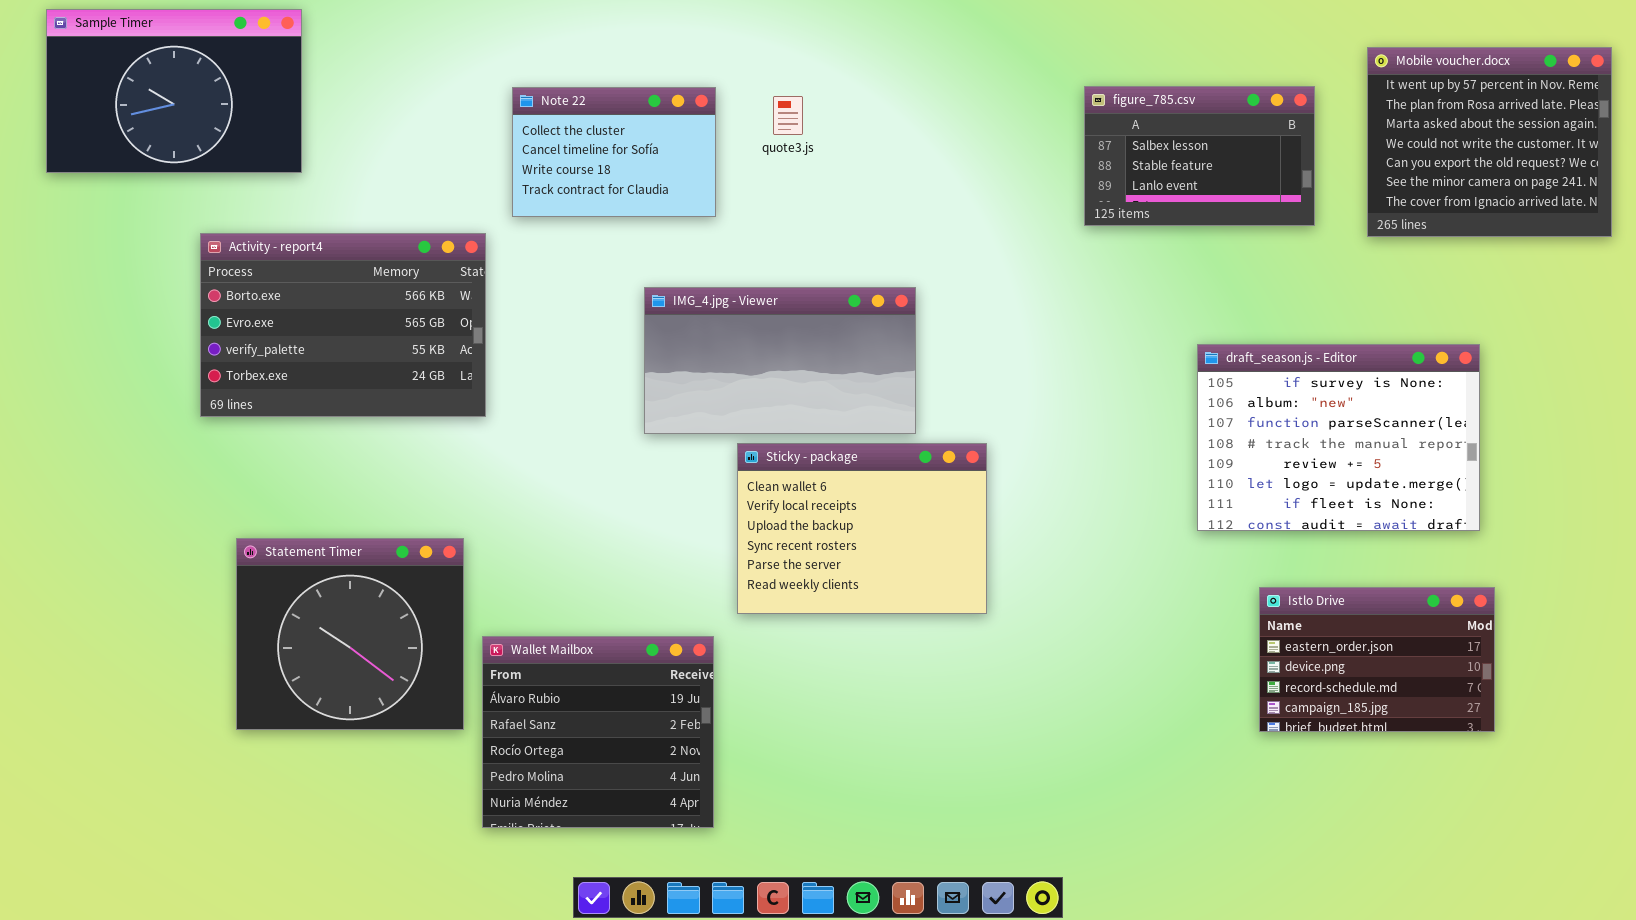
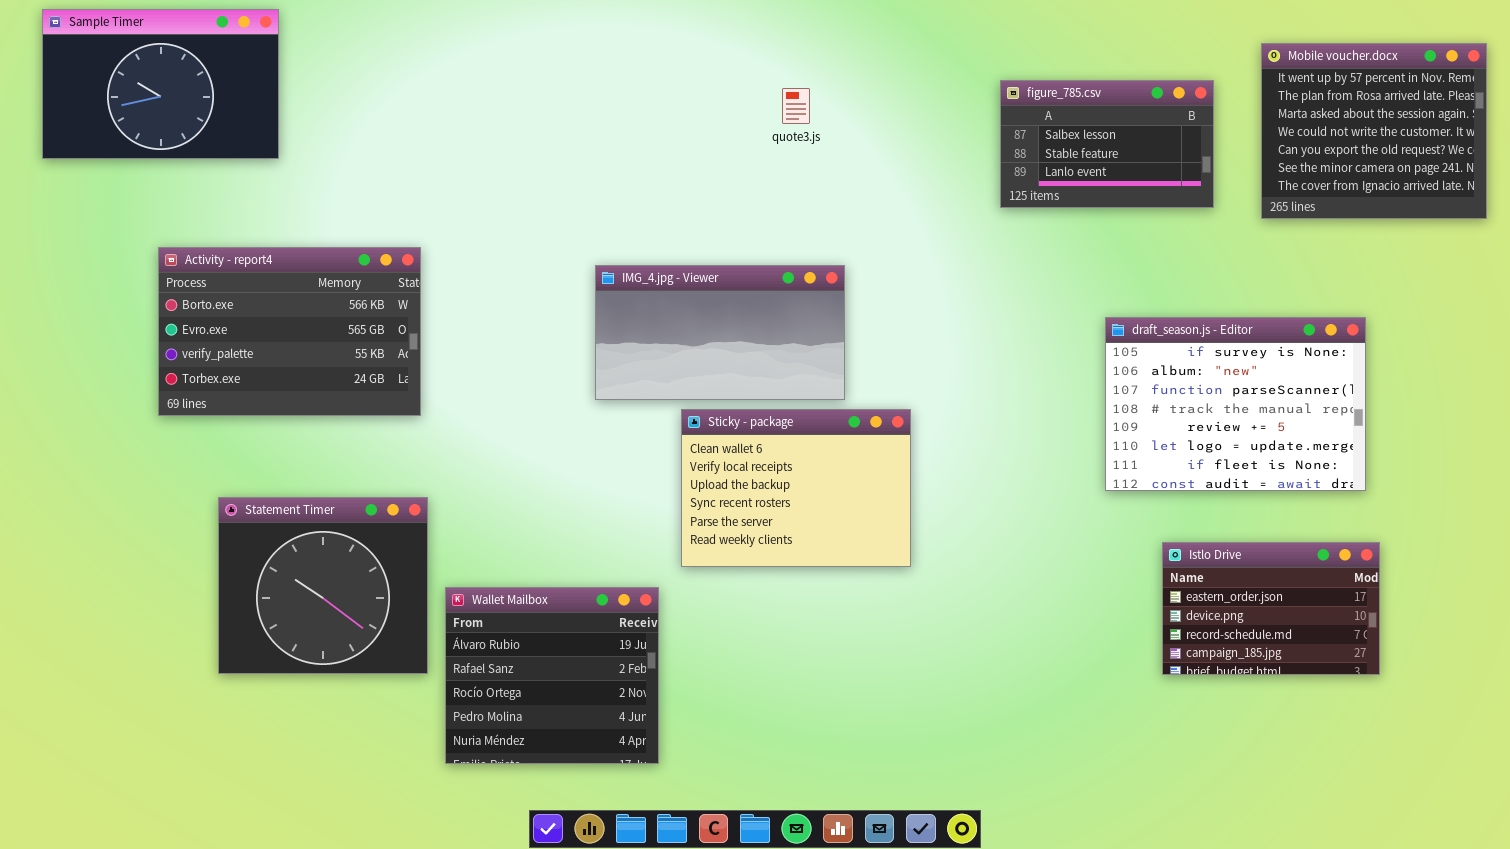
Note 22: [512,87,716,217] -> none, closed
quote3.js: [773,96,803,135] -> [782,88,810,124], moved
Activity - report4: [200,233,486,417] -> [158,247,421,416], moved

